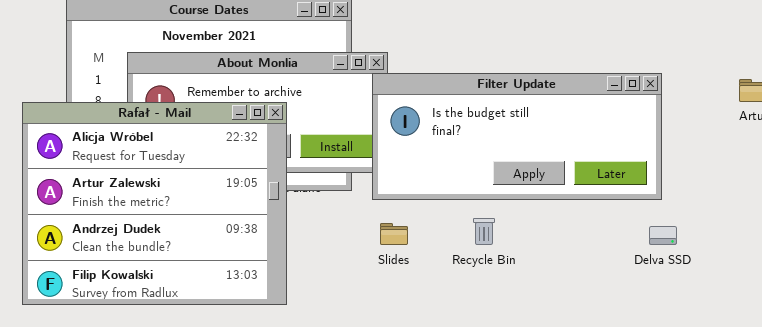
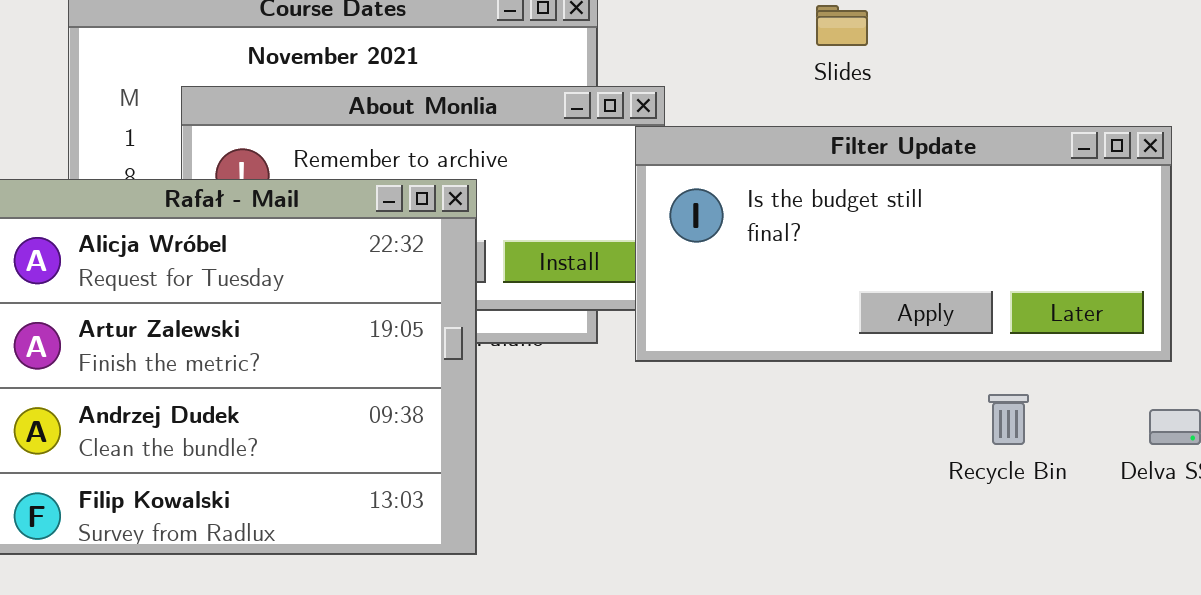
Recycle Bin: [473,218,495,245] -> [988,394,1029,445], moved
Slides: [380,223,408,245] -> [816,5,868,46], moved

